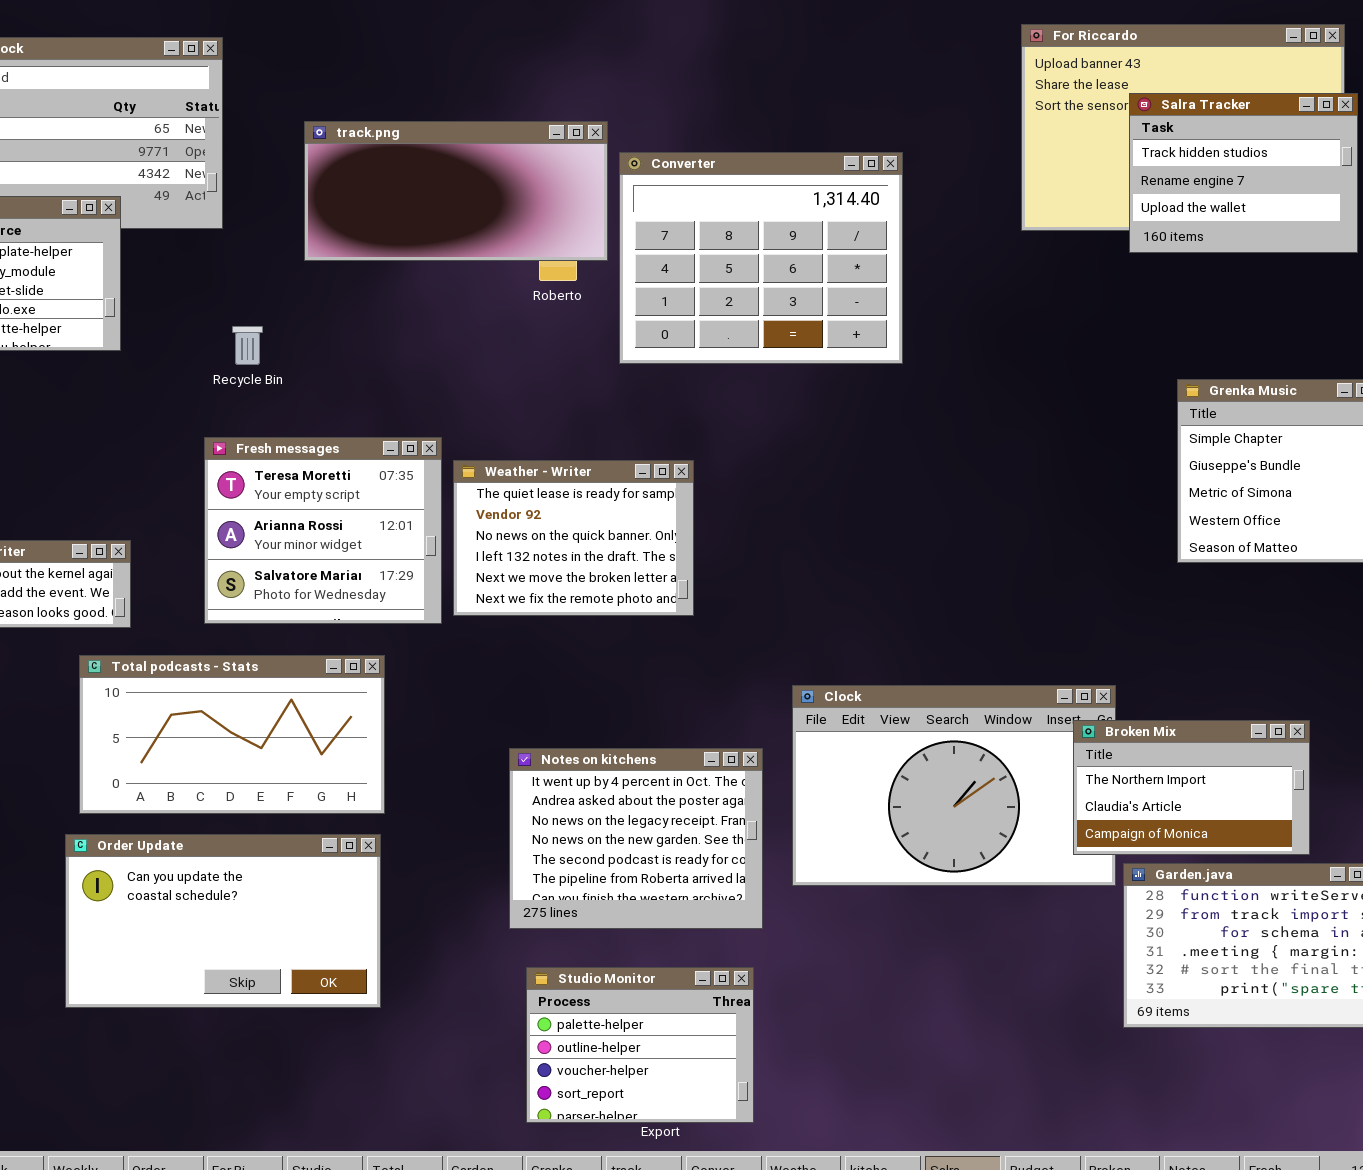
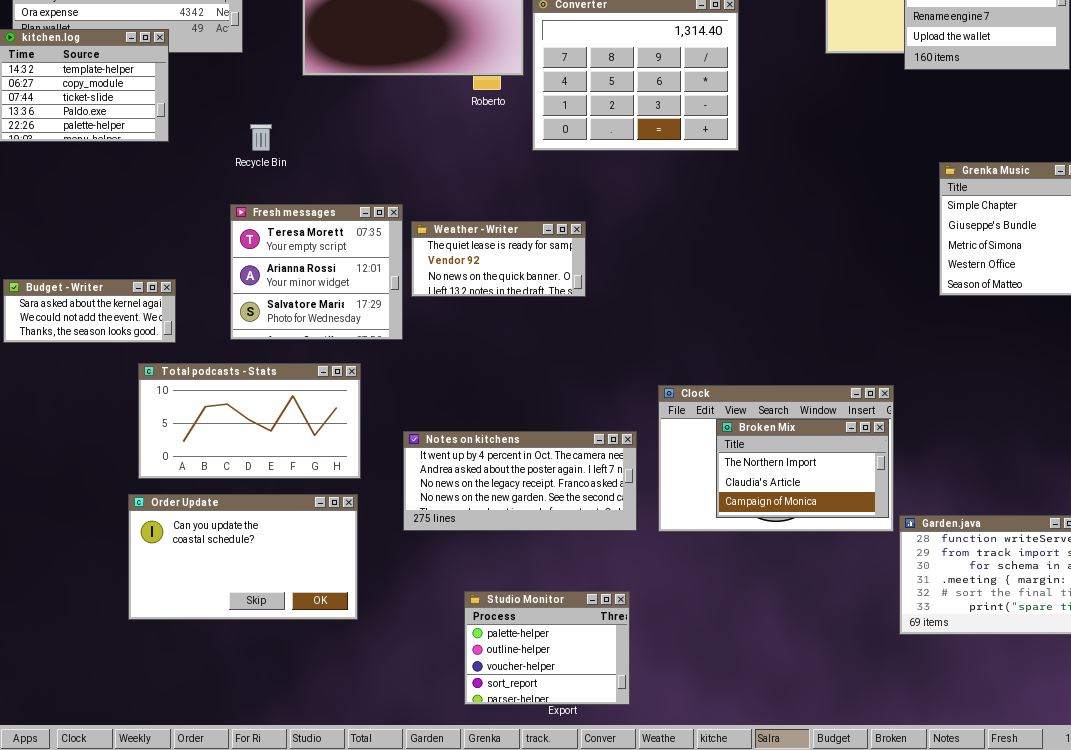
Weather - Writer: [453,460,694,616] -> [411,221,586,297], resized
Broken Mix: [1073,720,1310,855] -> [716,419,889,518], moved
Notes on kitchens: [509,748,763,929] -> [403,431,637,531], resized

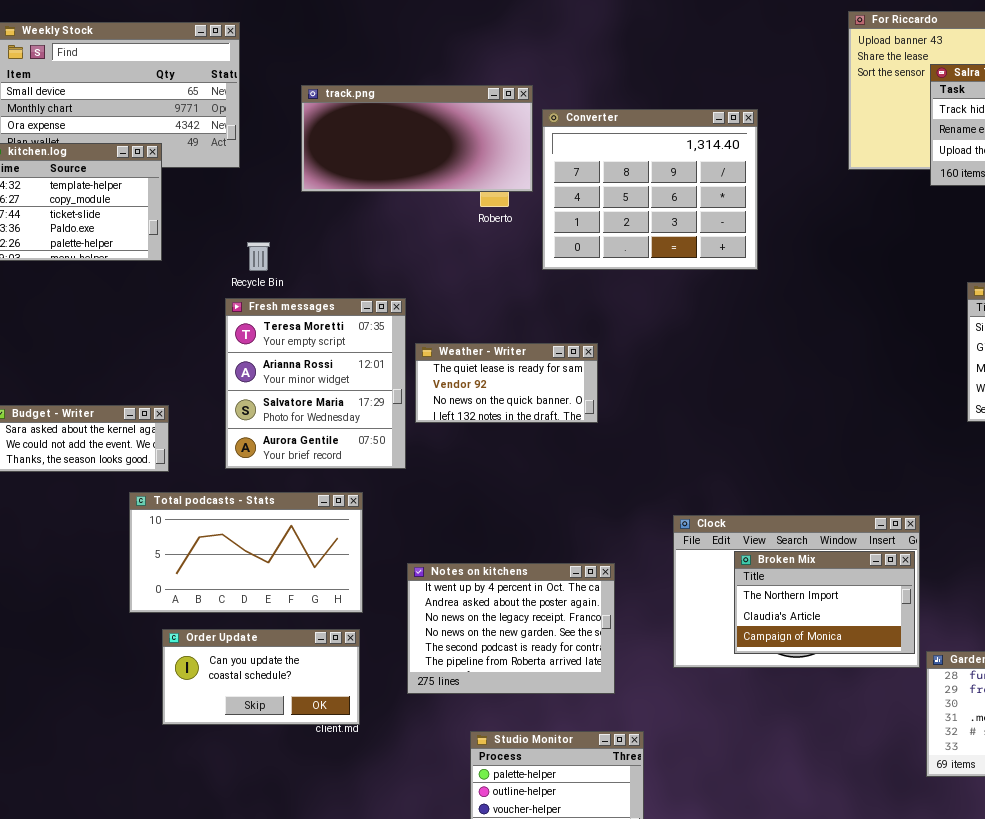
Fresh messages: [230,204,403,340] -> [225,298,406,469], resized
Notes on kitchens: [403,431,637,531] -> [407,563,615,694], resized
Order Update: [128,494,358,620] -> [162,629,360,725], resized

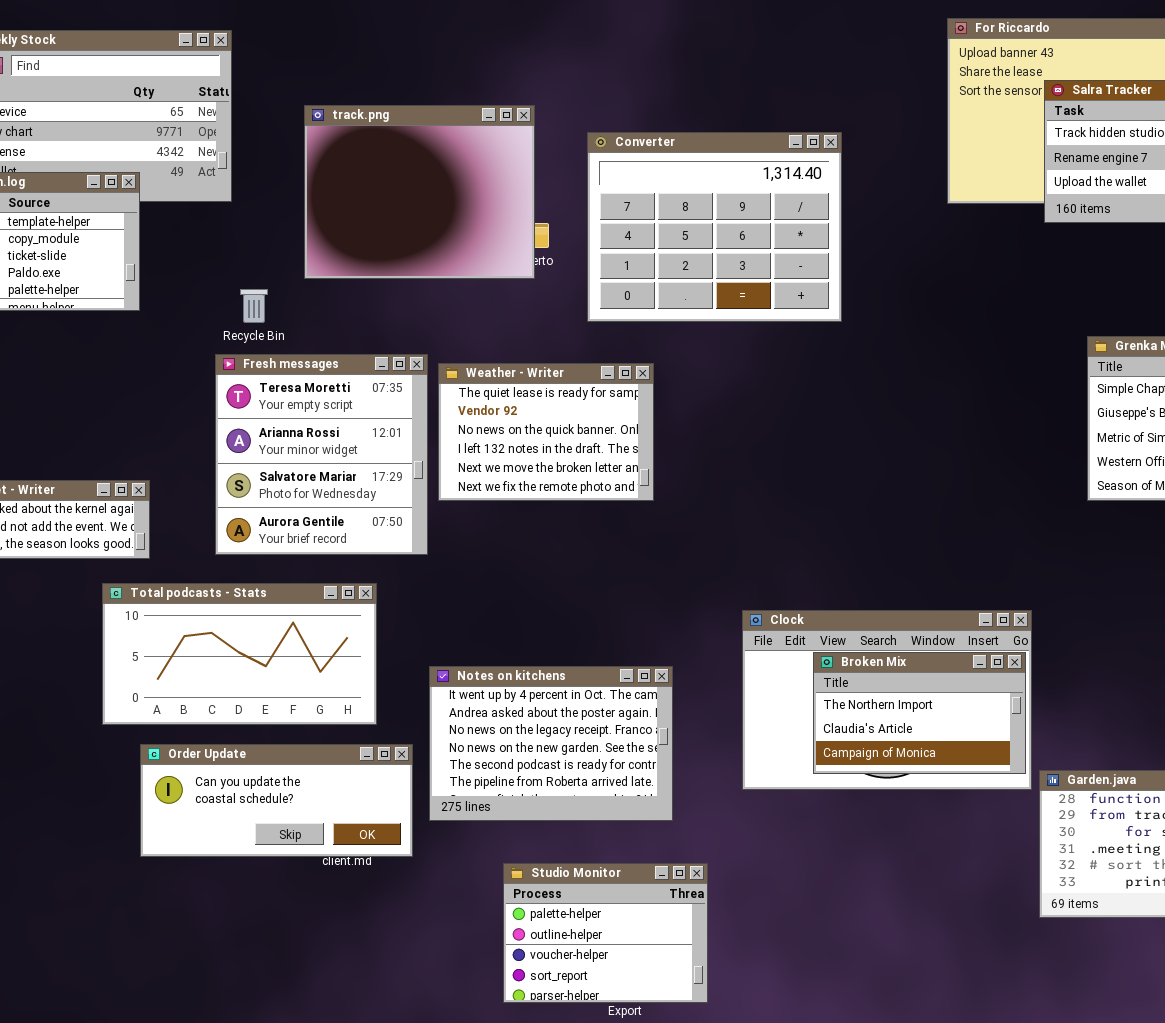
track.png: [301,85,533,192] -> [304,105,535,279], resized
Weather - Writer: [415,343,598,423] -> [438,363,654,501], resized
Order Update: [162,629,360,725] -> [140,744,413,857], resized

